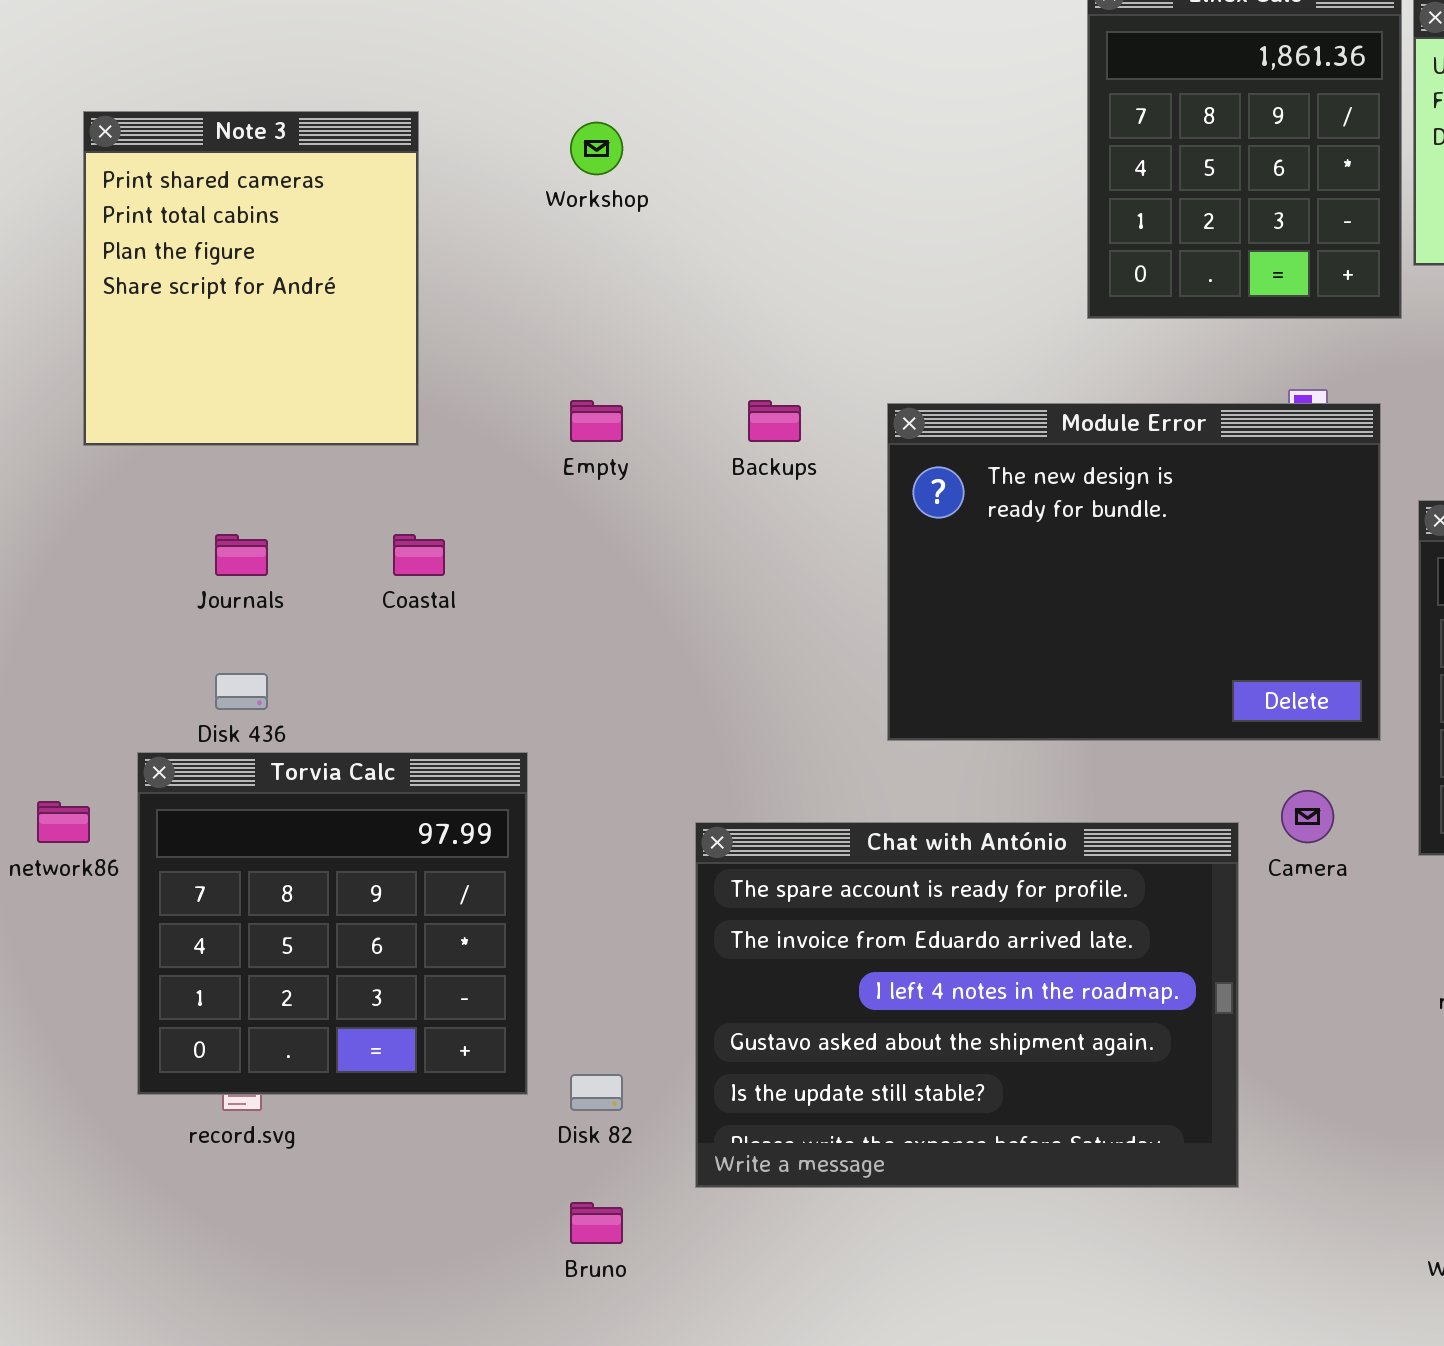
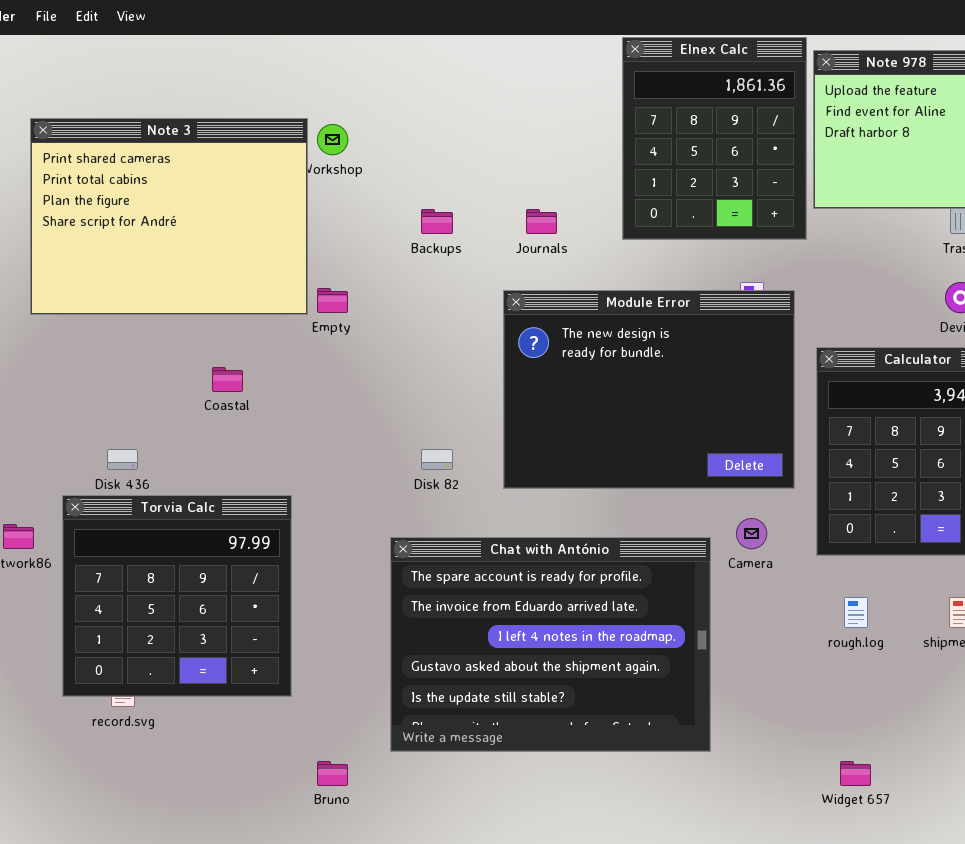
Note 3: [83,111,419,446] -> [30,118,308,315], resized
Backups: [748,400,801,442] -> [421,209,453,234], moved
Journals: [215,534,268,576] -> [526,209,557,234], moved
Disk 82: [570,1074,623,1111] -> [421,449,453,470], moved

